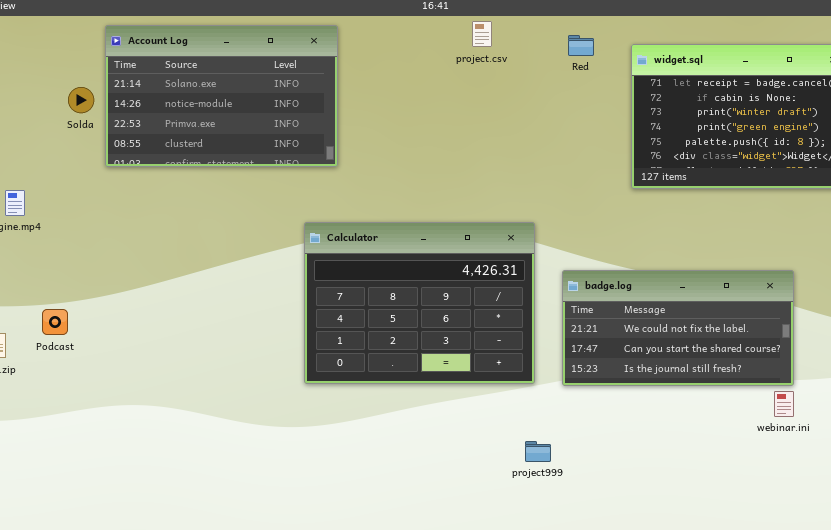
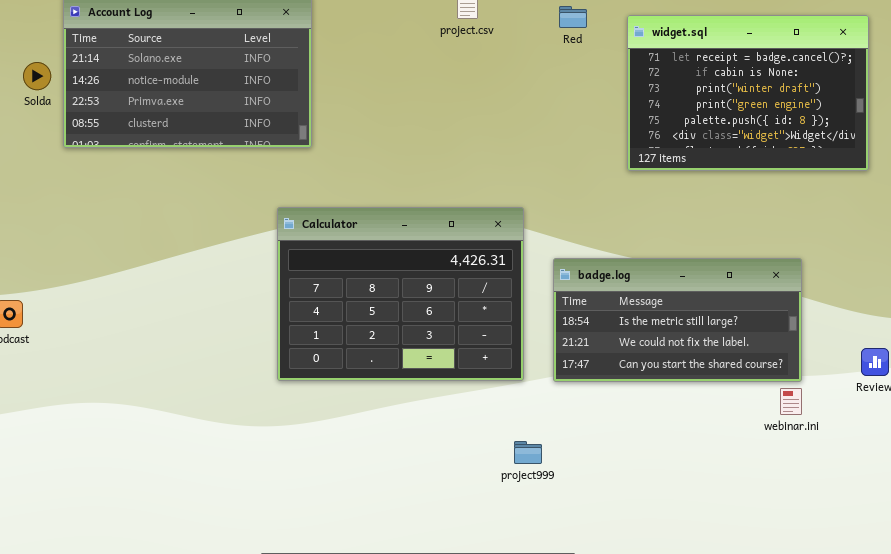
badge.log: [562,270,794,386] -> [553,258,802,382], scrolled up 1 row

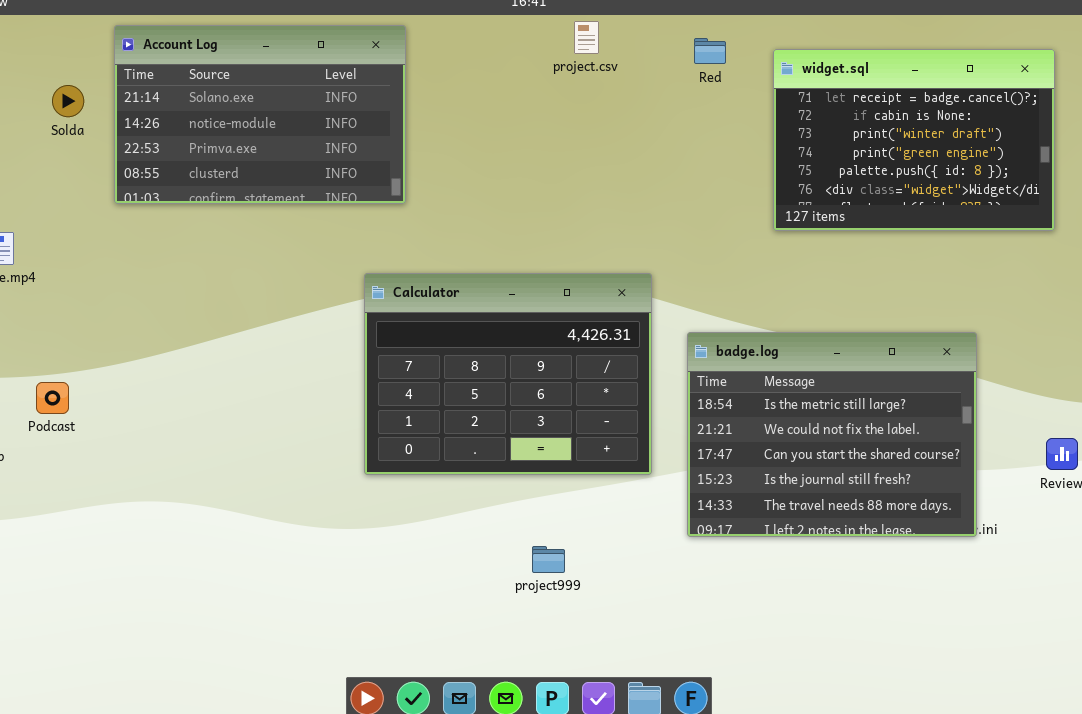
Solda: [23,62,51,90] -> [52,85,84,117], moved
badge.log: [553,258,802,382] -> [687,332,977,537], resized
project999: [514,441,542,464] -> [532,546,565,573], moved

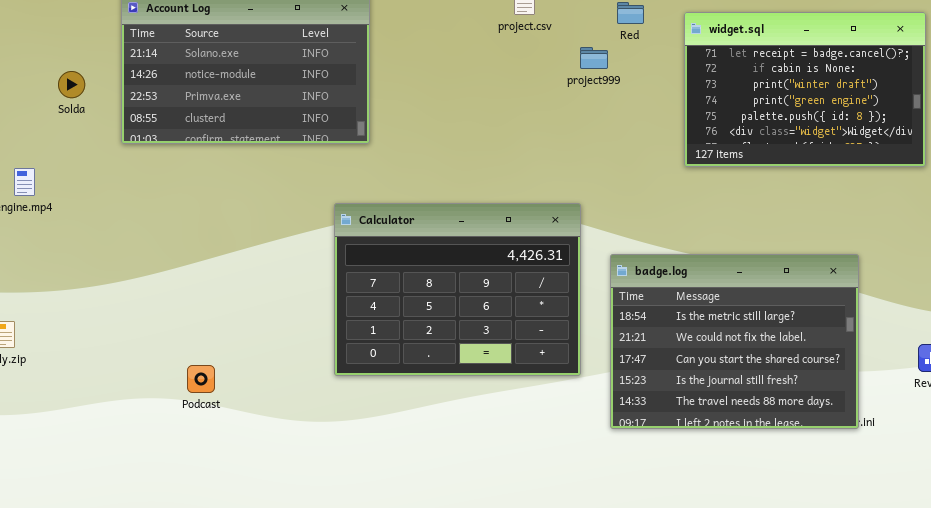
Solda: [52,85,84,117] -> [58,71,85,98], moved
Podcast: [36,382,69,414] -> [187,365,215,393], moved
project999: [532,546,565,573] -> [580,47,608,69], moved

